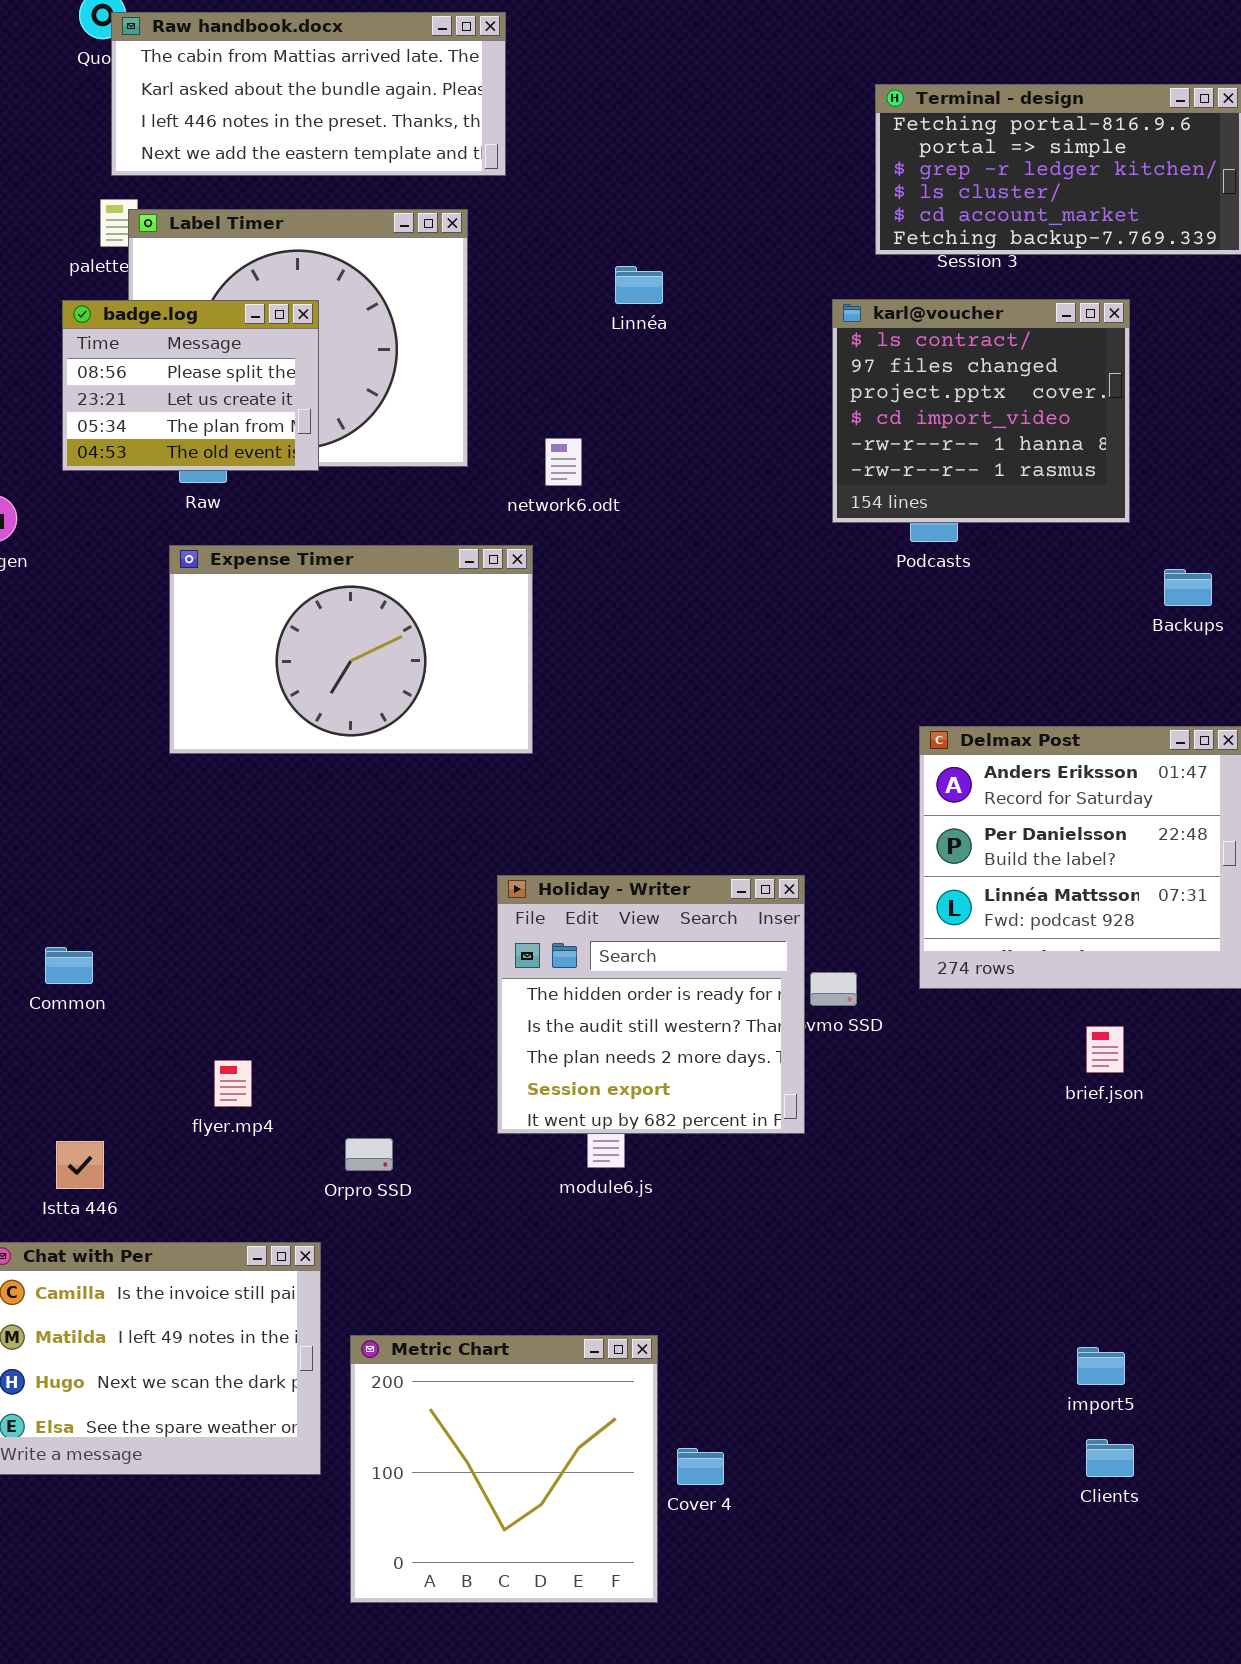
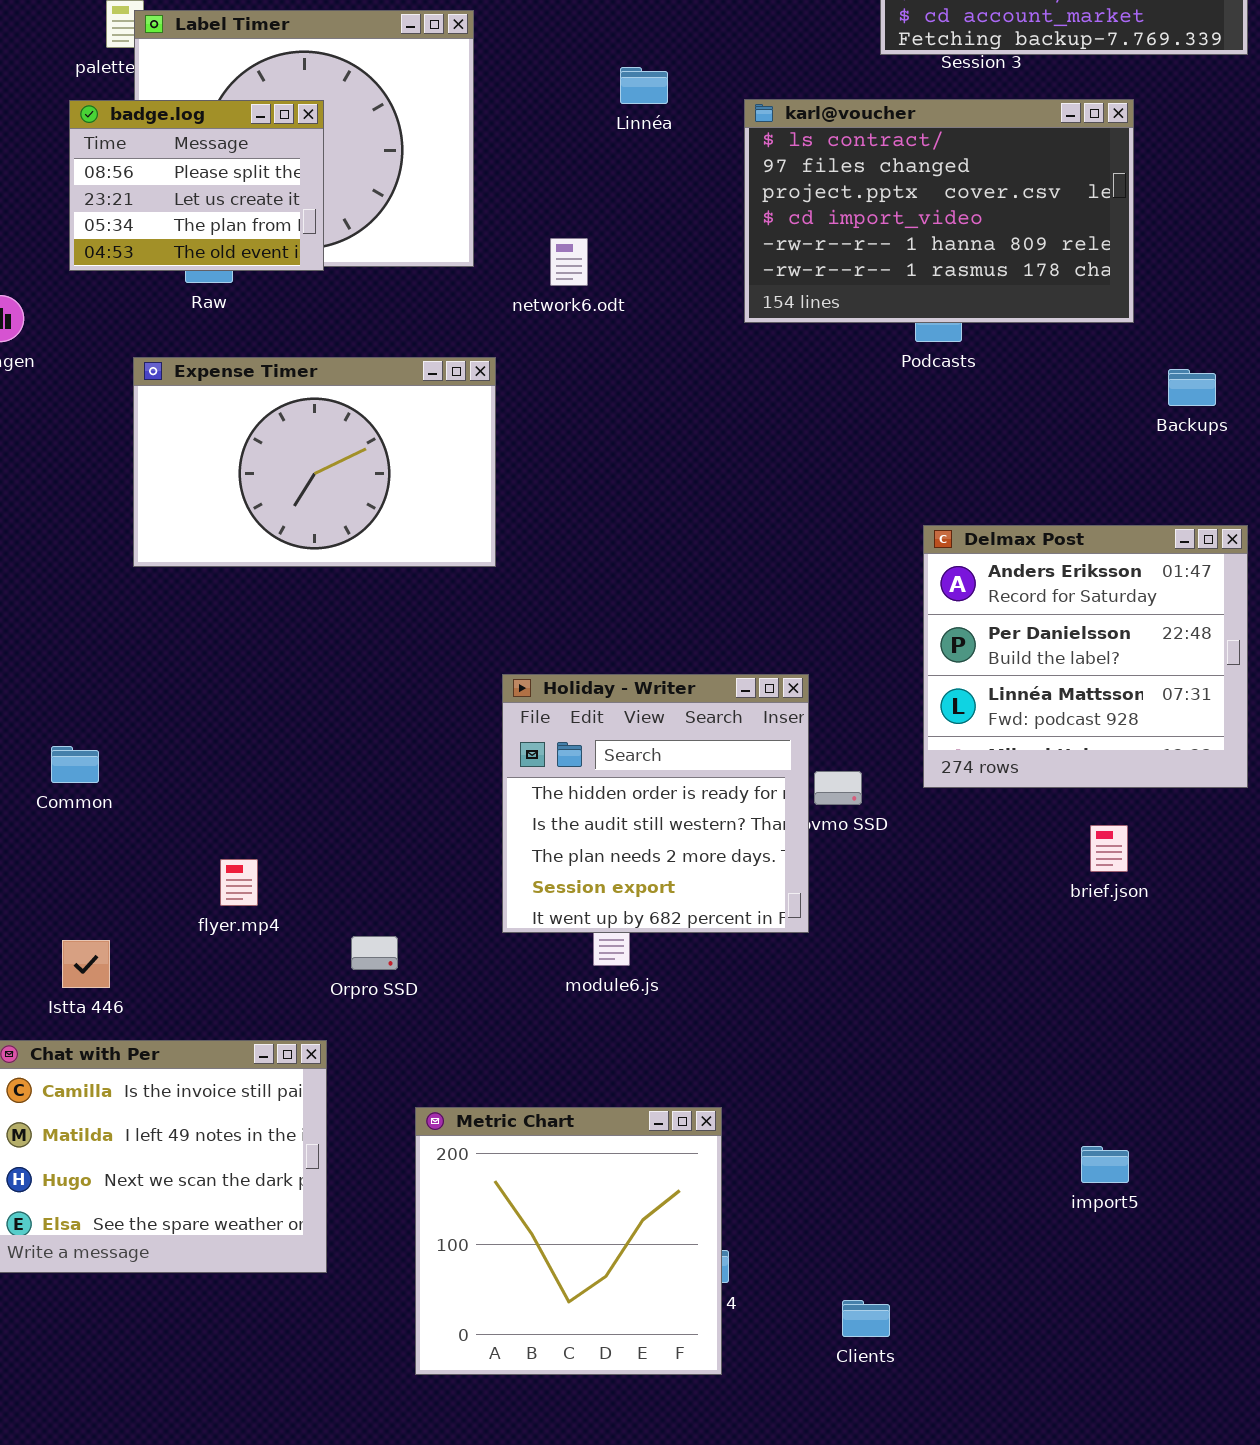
karl@voucher: [832,299,1130,523] -> [744,99,1134,323], resized
Expense Timer: [169,545,533,754] -> [133,357,496,567], moved
Metric Chart: [350,1335,658,1603] -> [415,1107,722,1375], moved
Clients: [1086,1439,1134,1477] -> [842,1300,890,1337], moved

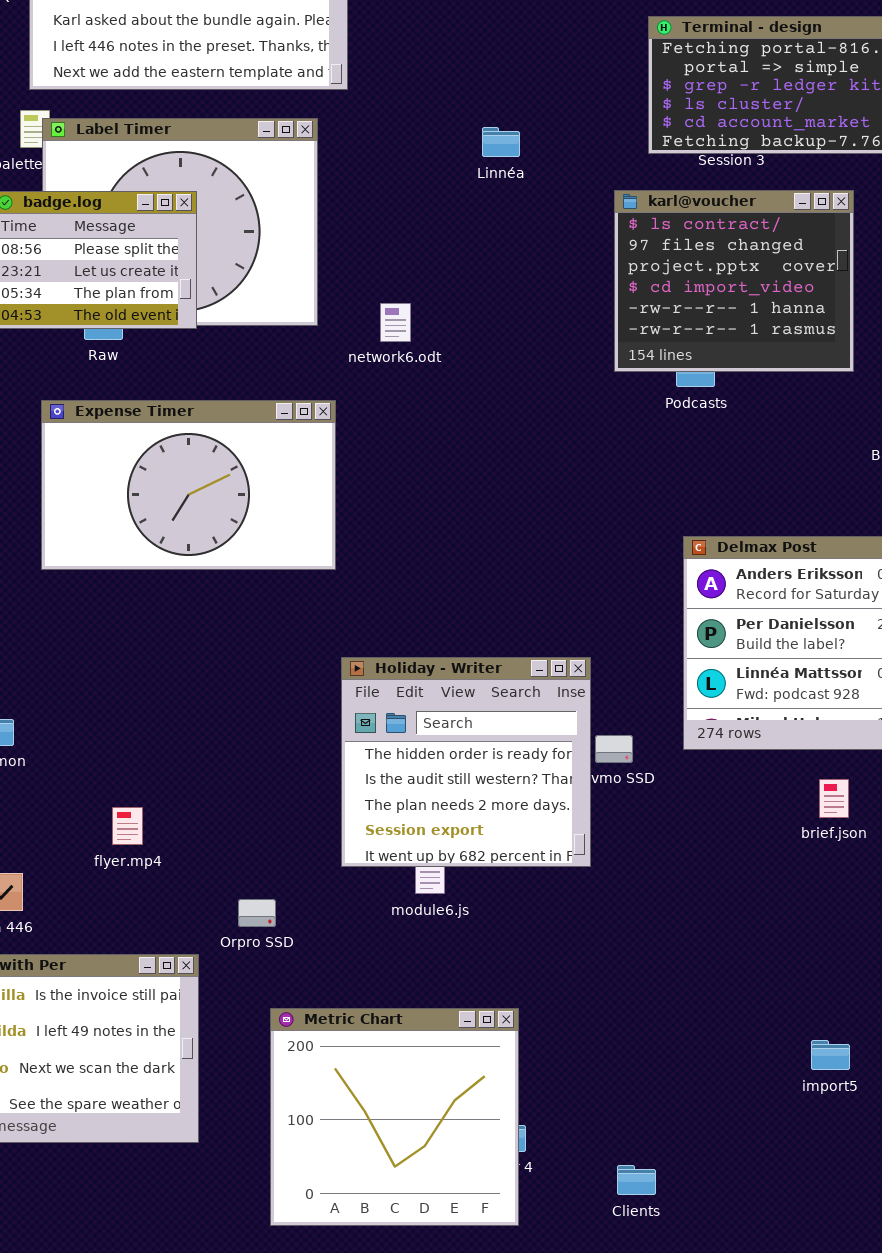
Linnéa: [620,67,668,104] -> [482,127,520,157], moved
karl@voucher: [744,99,1134,323] -> [614,190,854,372], resized
Orpro SSD: [351,936,398,970] -> [238,899,276,927], moved

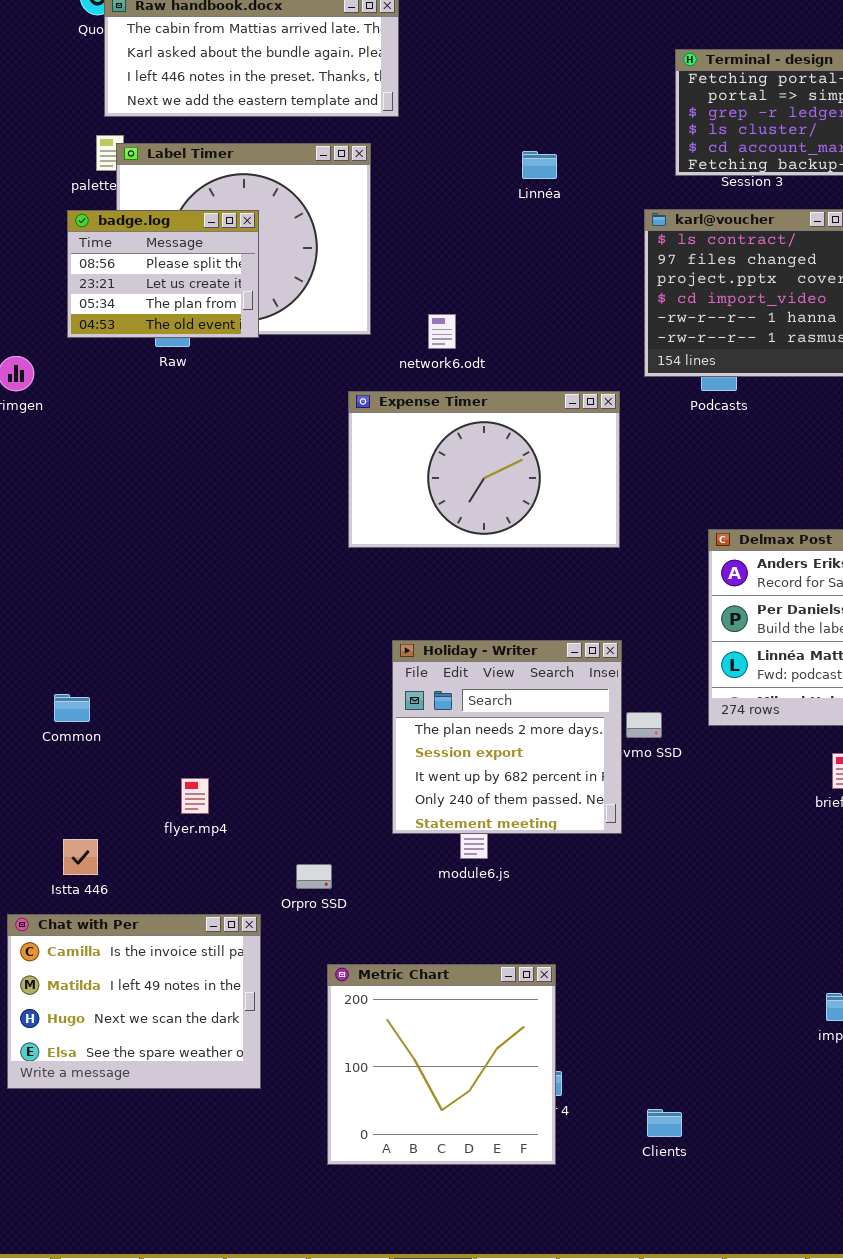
Expense Timer: [41,400,336,570] -> [348,391,620,548], moved
Holiday - Writer: [341,657,591,867] -> [392,640,622,834], scrolled down 2 rows

